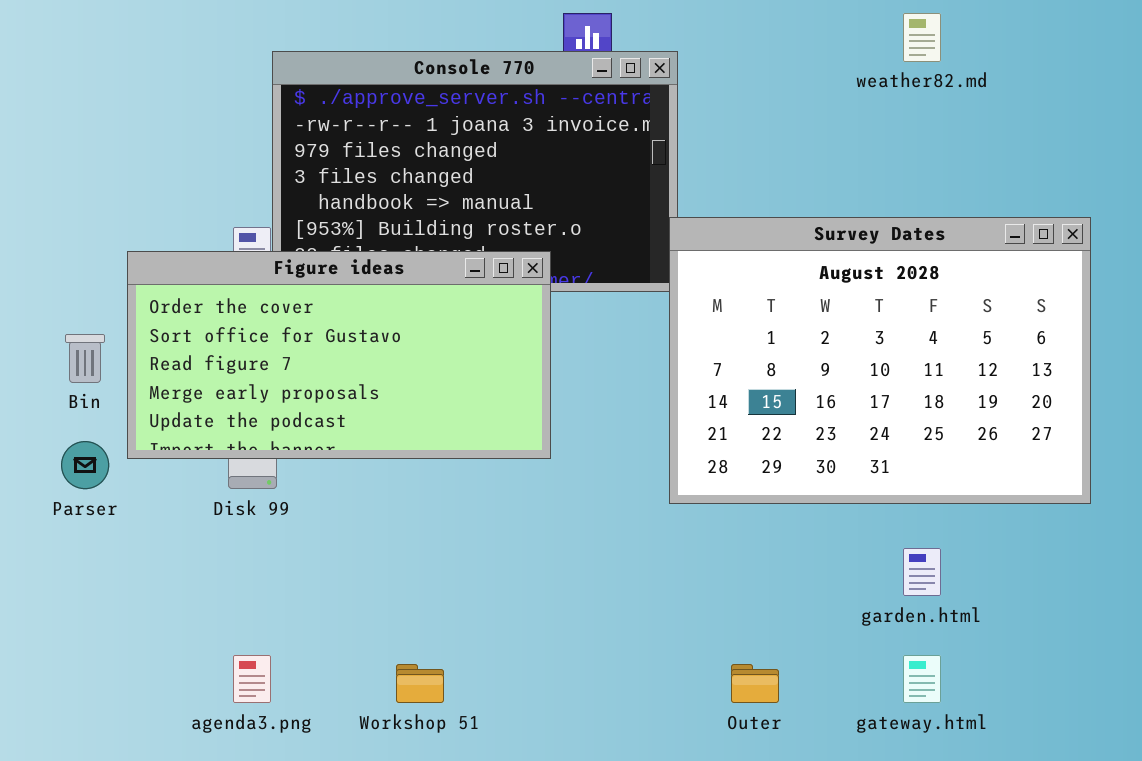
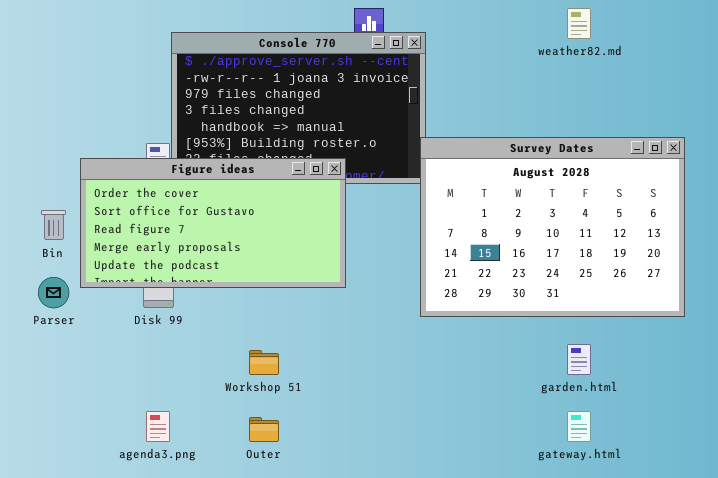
Workshop 51: [396,664,444,703] -> [249,350,279,375], moved
Outer: [731,664,779,703] -> [249,417,279,442], moved

